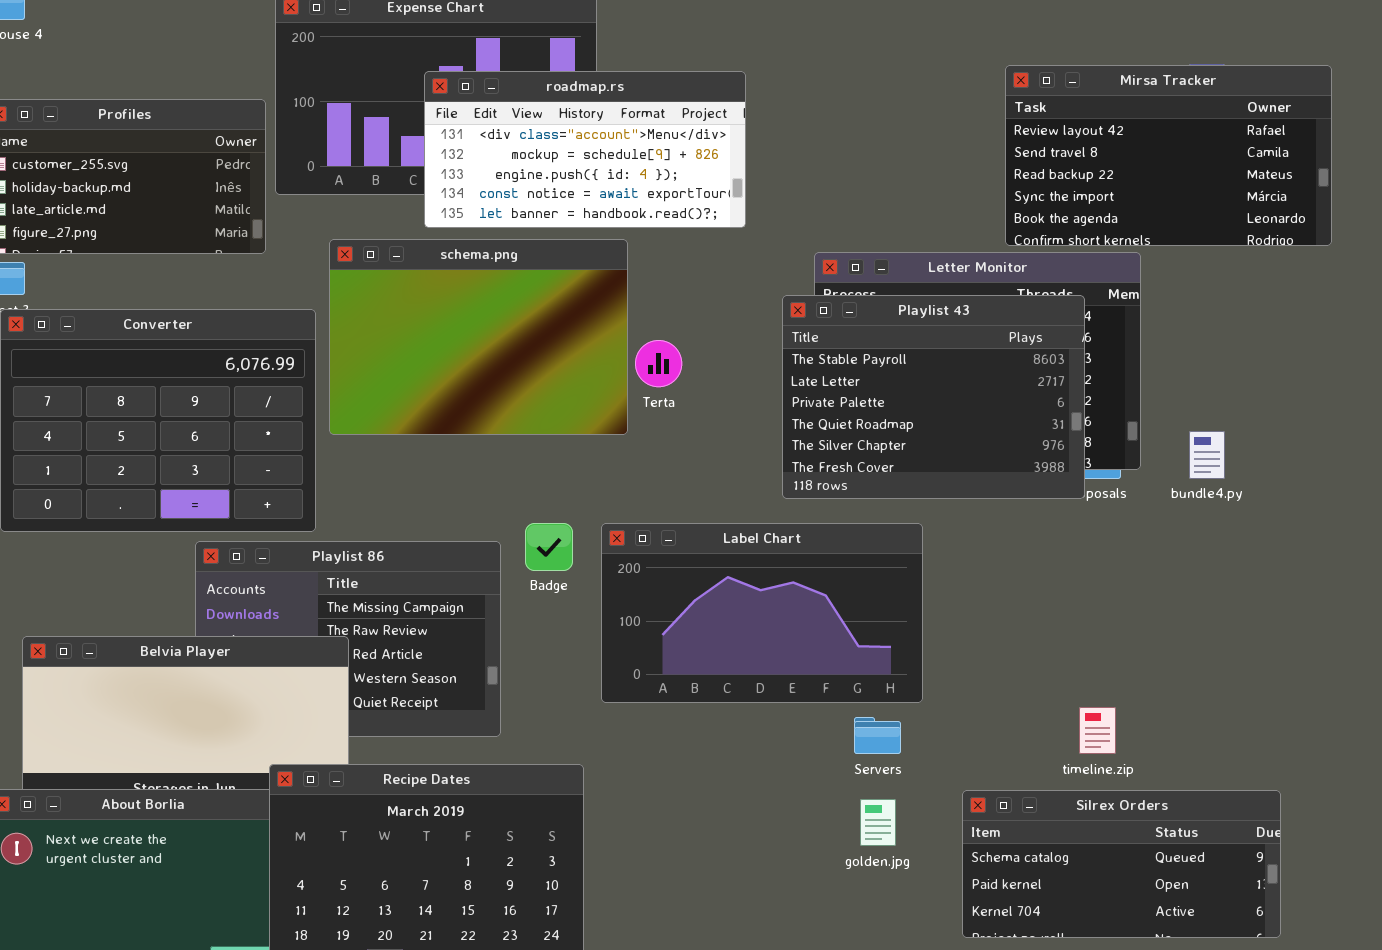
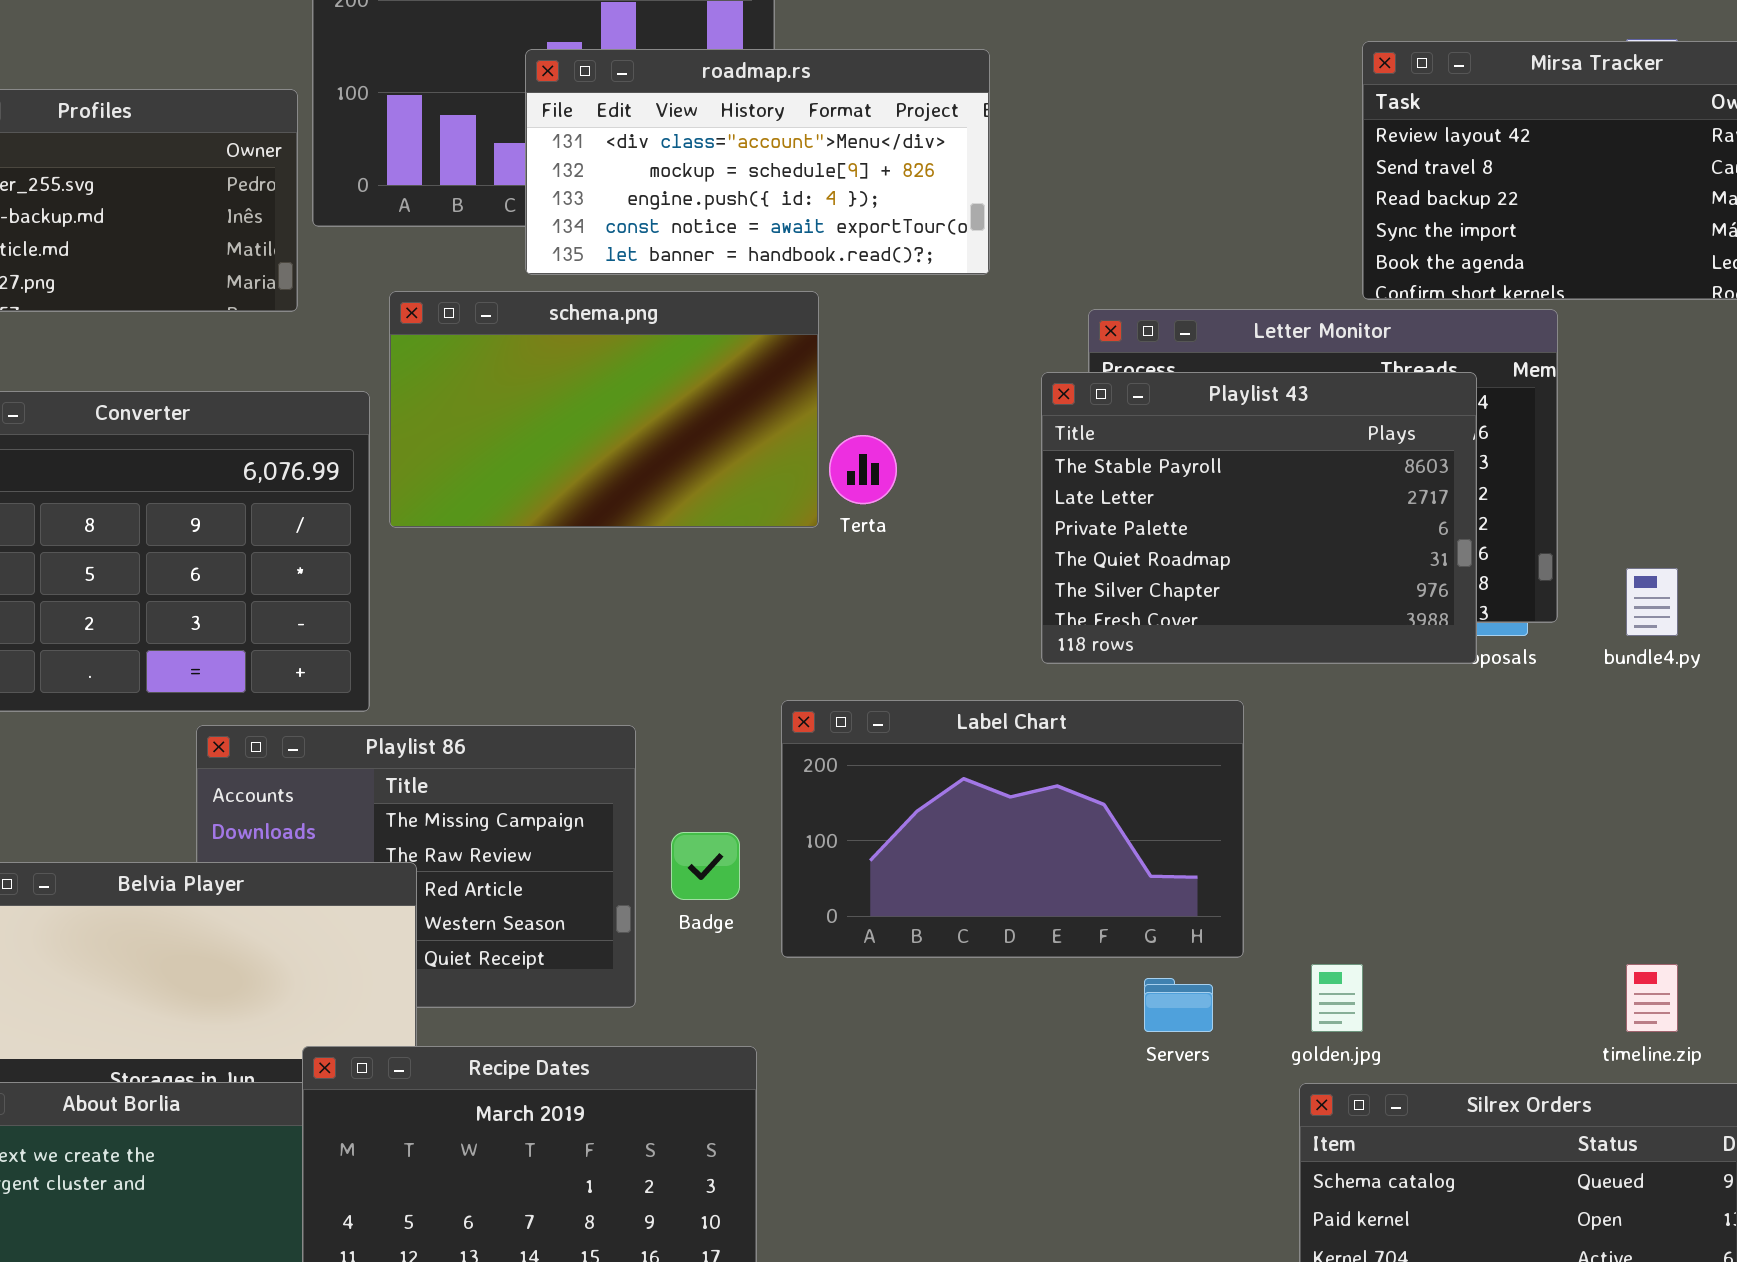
schema.png: [329,239,628,435] -> [389,291,819,528], resized
Badge: [525,523,573,571] -> [671,832,740,900], moved
timeline.zip: [1079,707,1116,754] -> [1626,964,1678,1032], moved
golden.jpg: [860,799,896,846] -> [1311,964,1363,1032], moved

